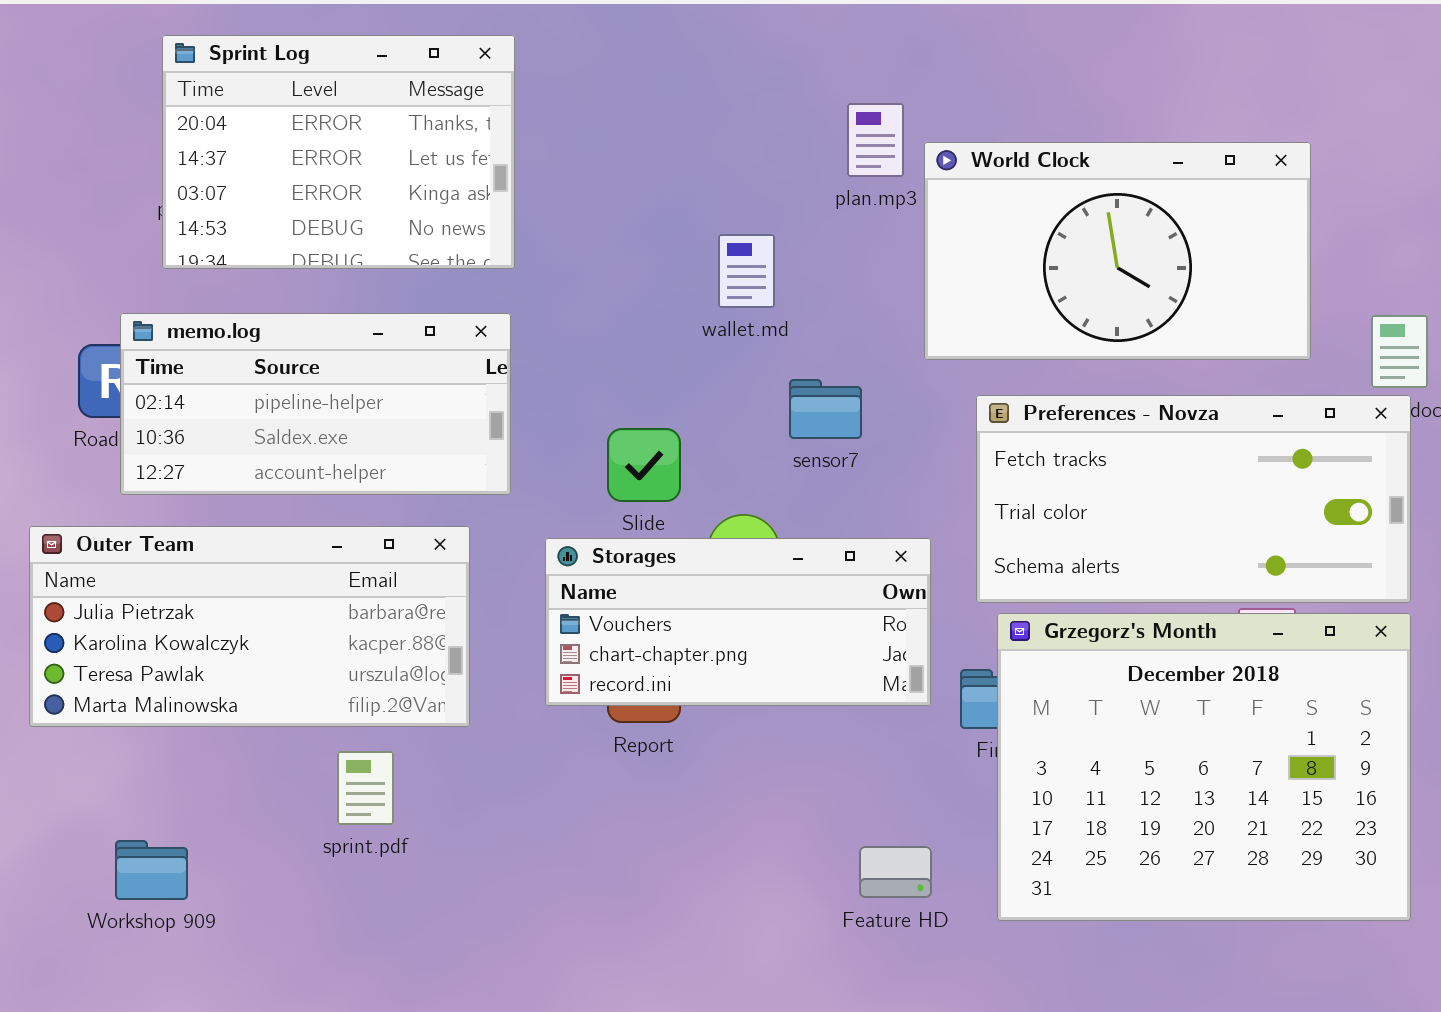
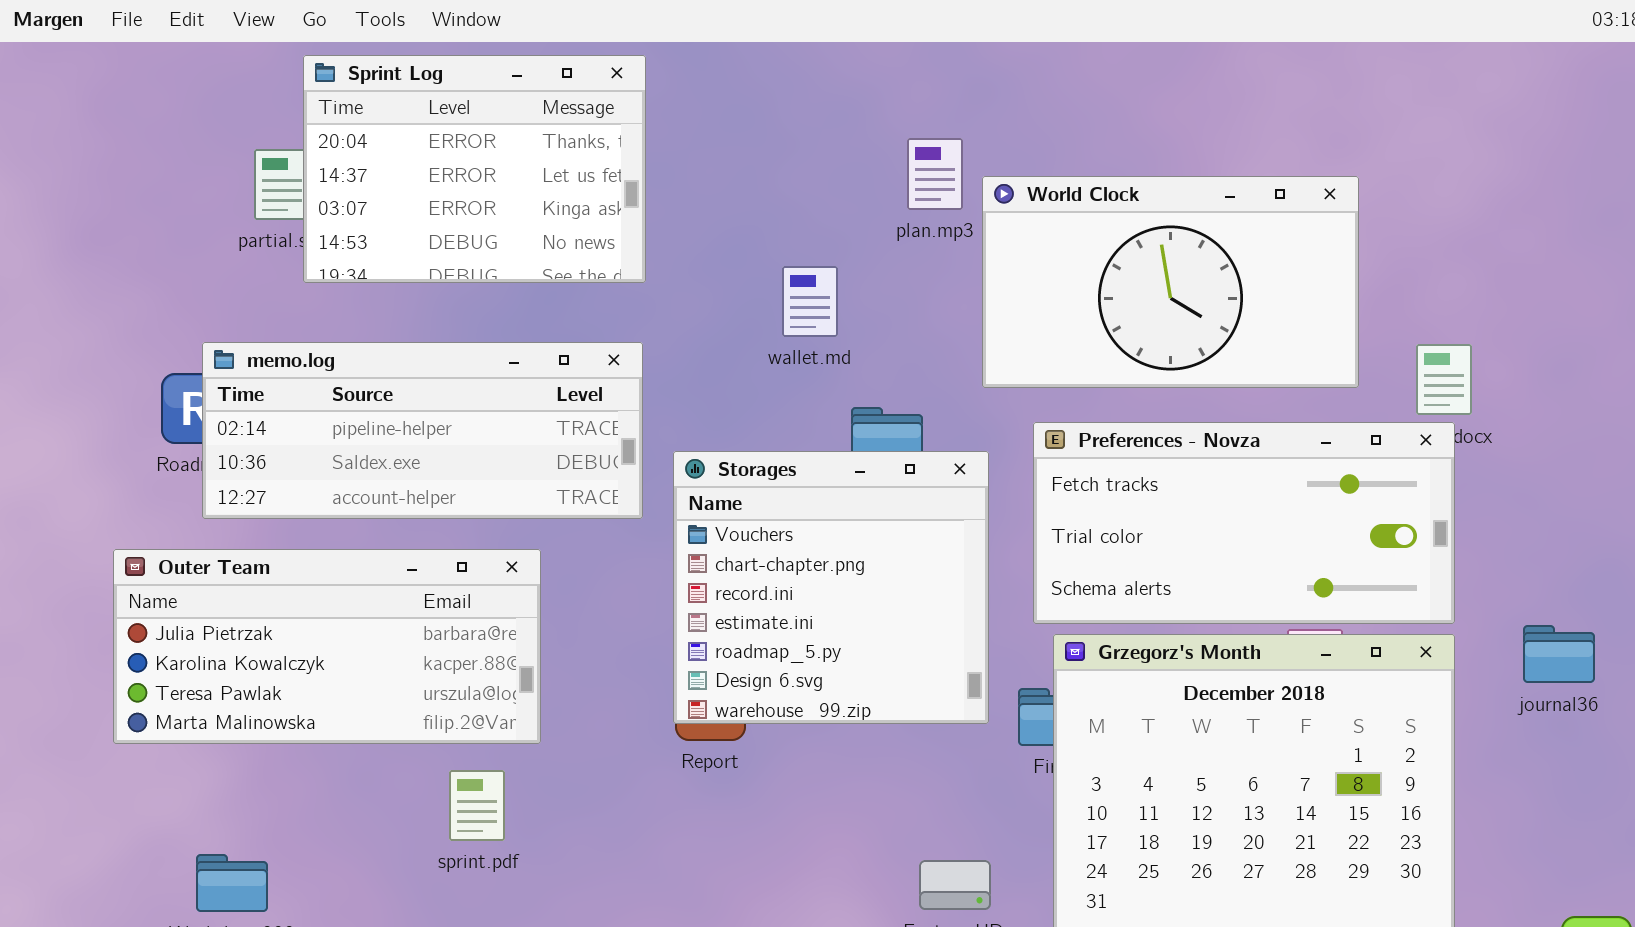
Sprint Log: [162,35,515,269] -> [303,55,646,283], moved
memo.log: [120,313,511,495] -> [202,342,643,519], resized
Storages: [545,538,931,706] -> [673,451,989,724], resized
sprint.pdf: [337,751,394,825] -> [449,770,505,841], moved

